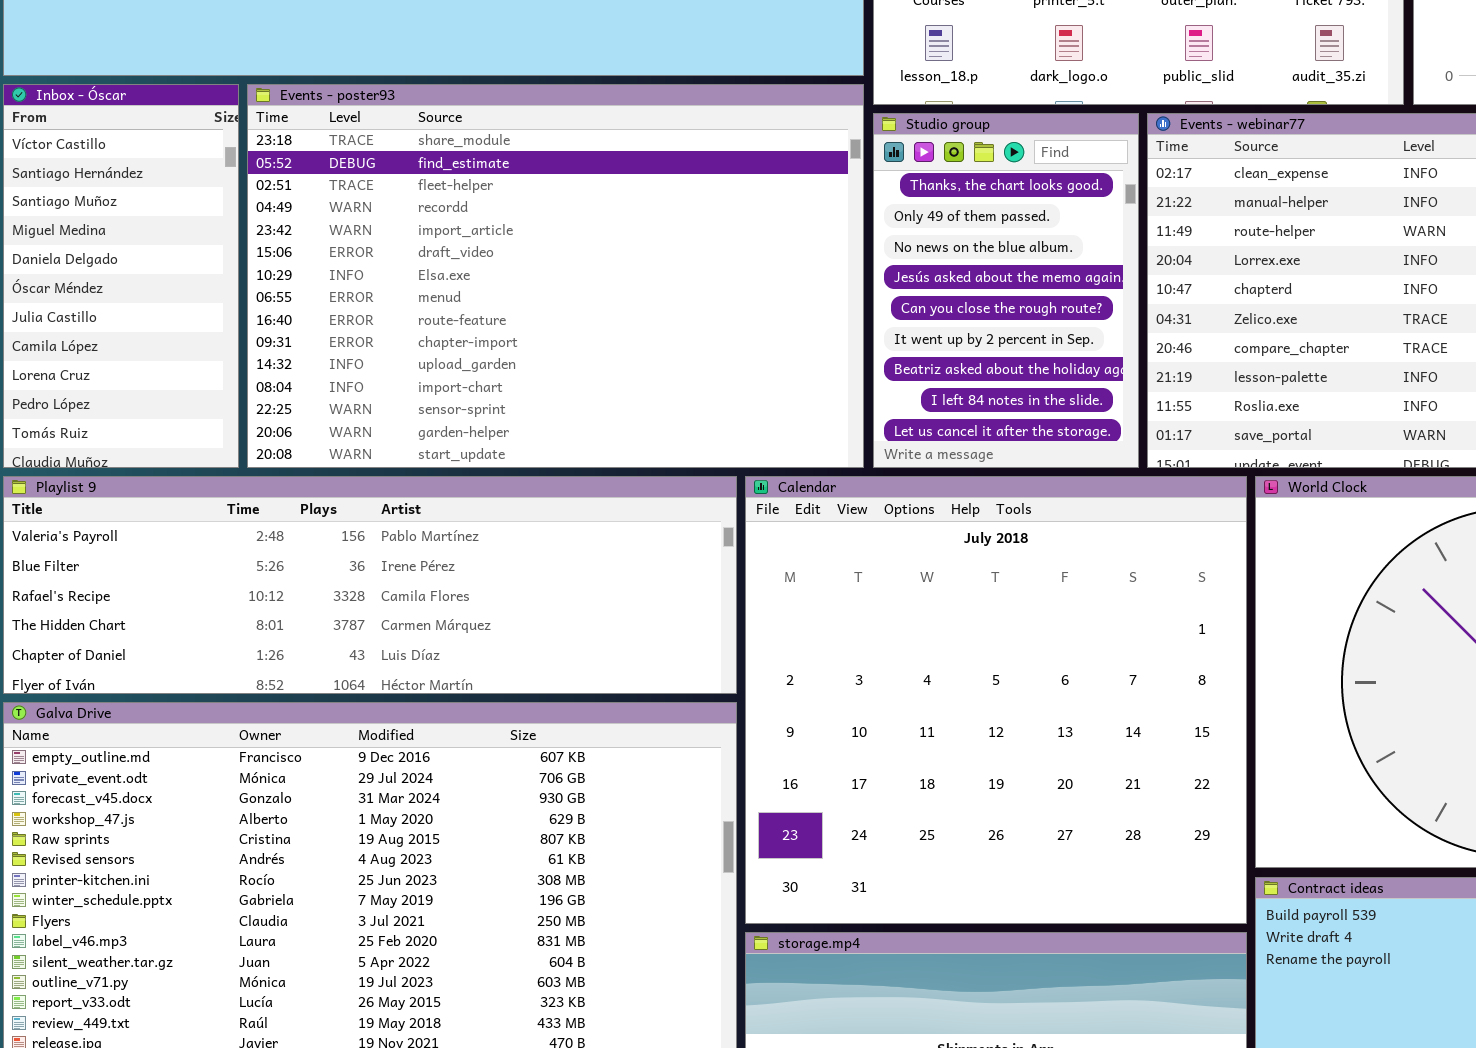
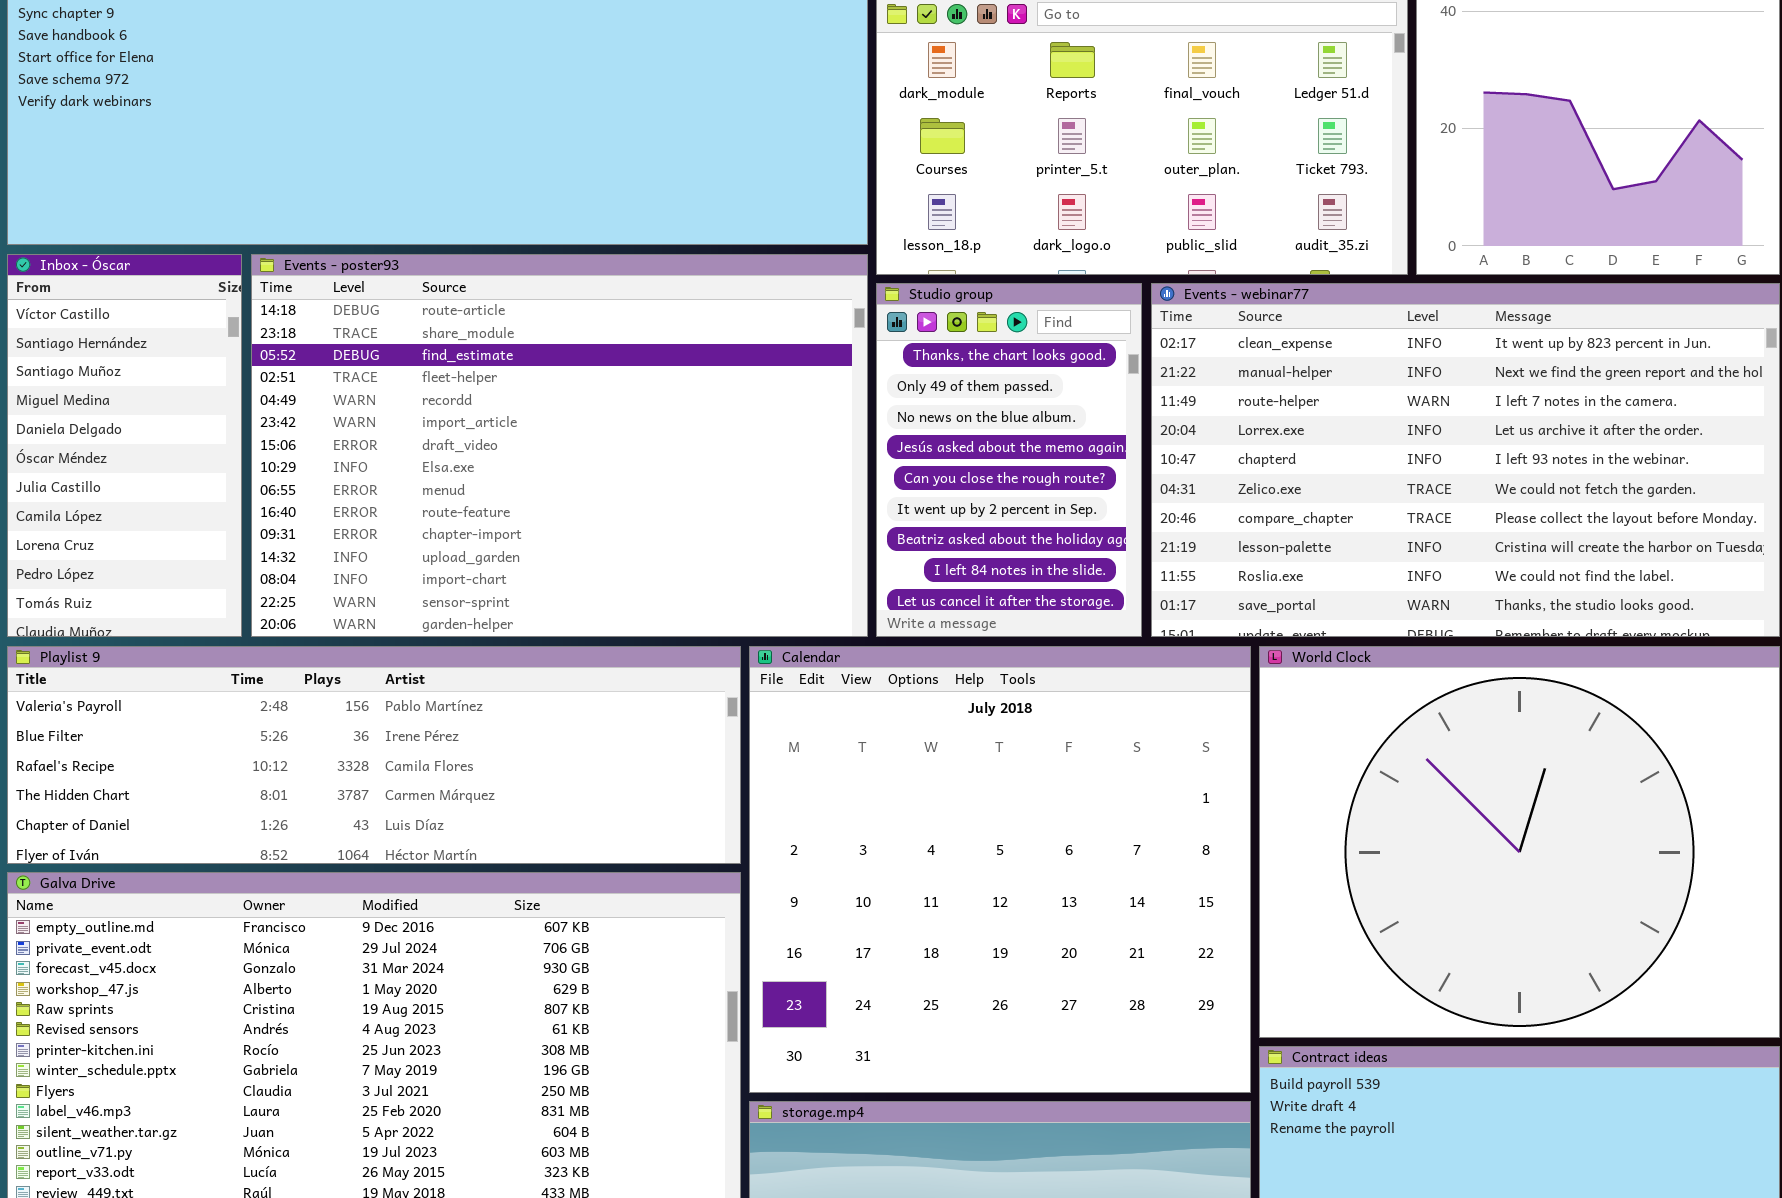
Events - poster93: [247,84,864,468] -> [251,254,868,637], scrolled up 1 row

